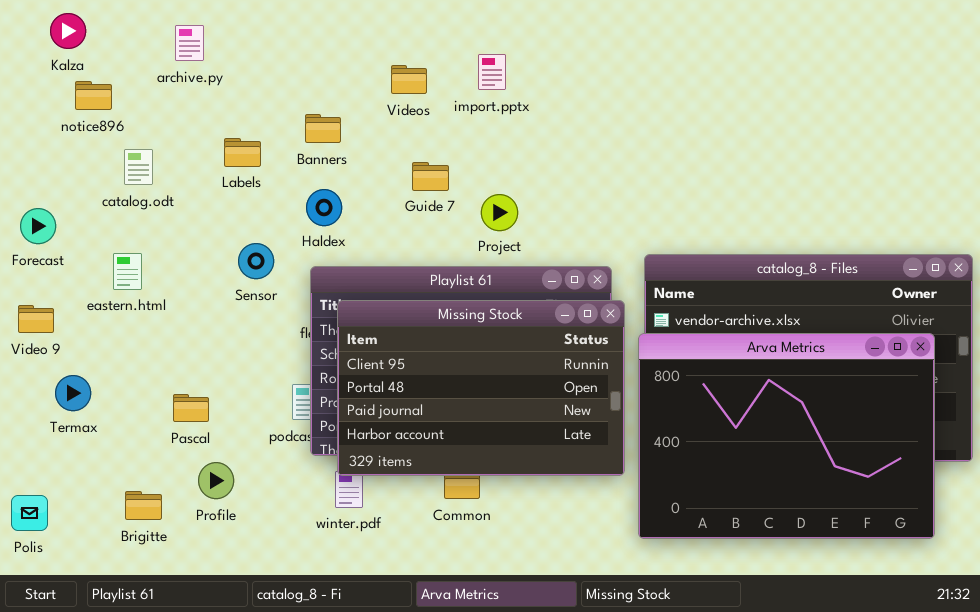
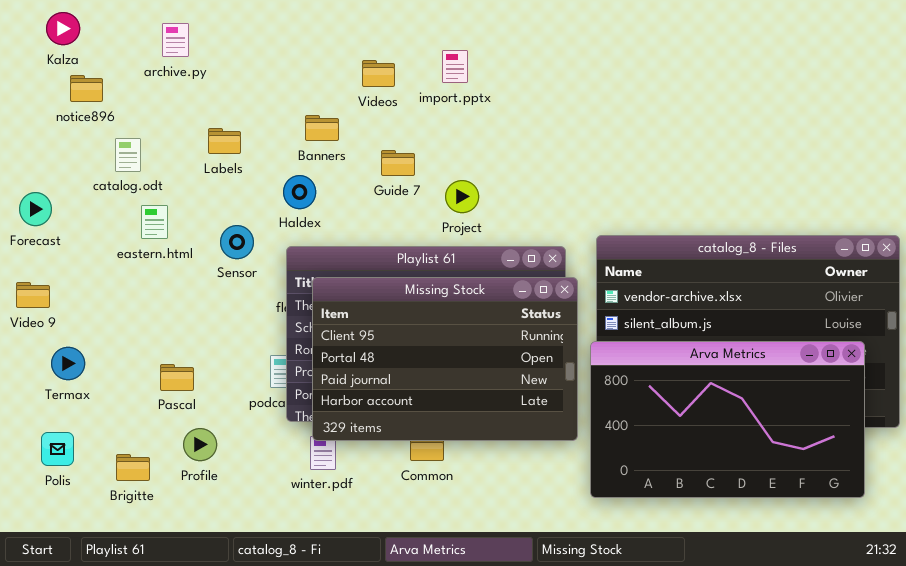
Banners: [305,114,341,143] -> [305,115,339,141], moved
eastern.html: [113,253,142,290] -> [141,205,168,239], moved
Arva Metrics: [638,333,935,539] -> [590,341,865,498], resized
Polis: [11,495,48,531] -> [41,432,74,466], moved

